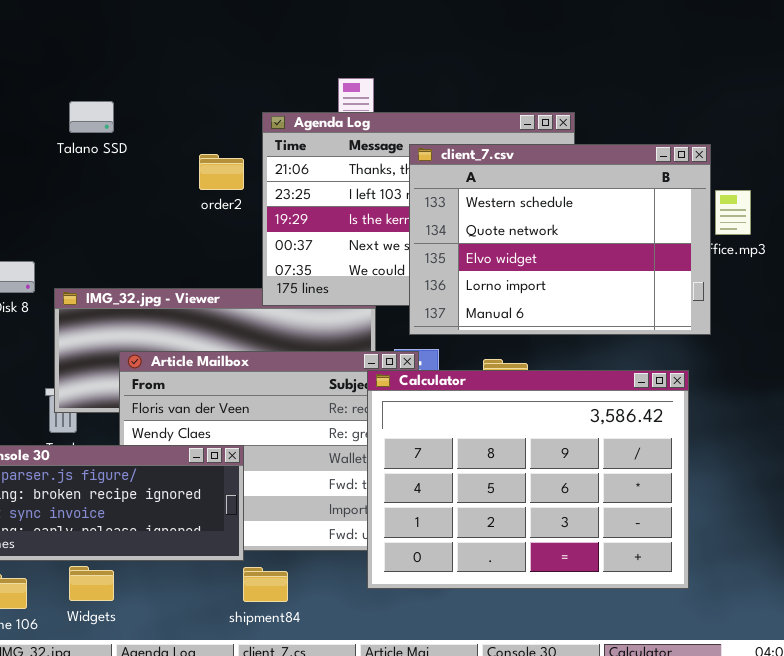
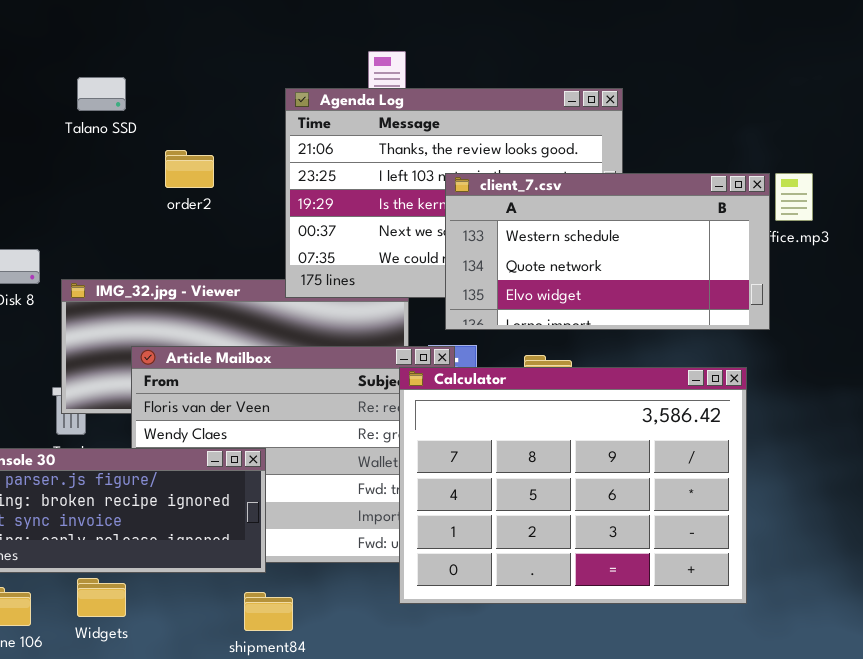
client_7.csv: [409,144,711,335] -> [445,173,770,330], resized
order2: [199,154,244,190] -> [165,150,214,188], moved
shipment84: [243,567,288,602] -> [244,592,293,631], moved

